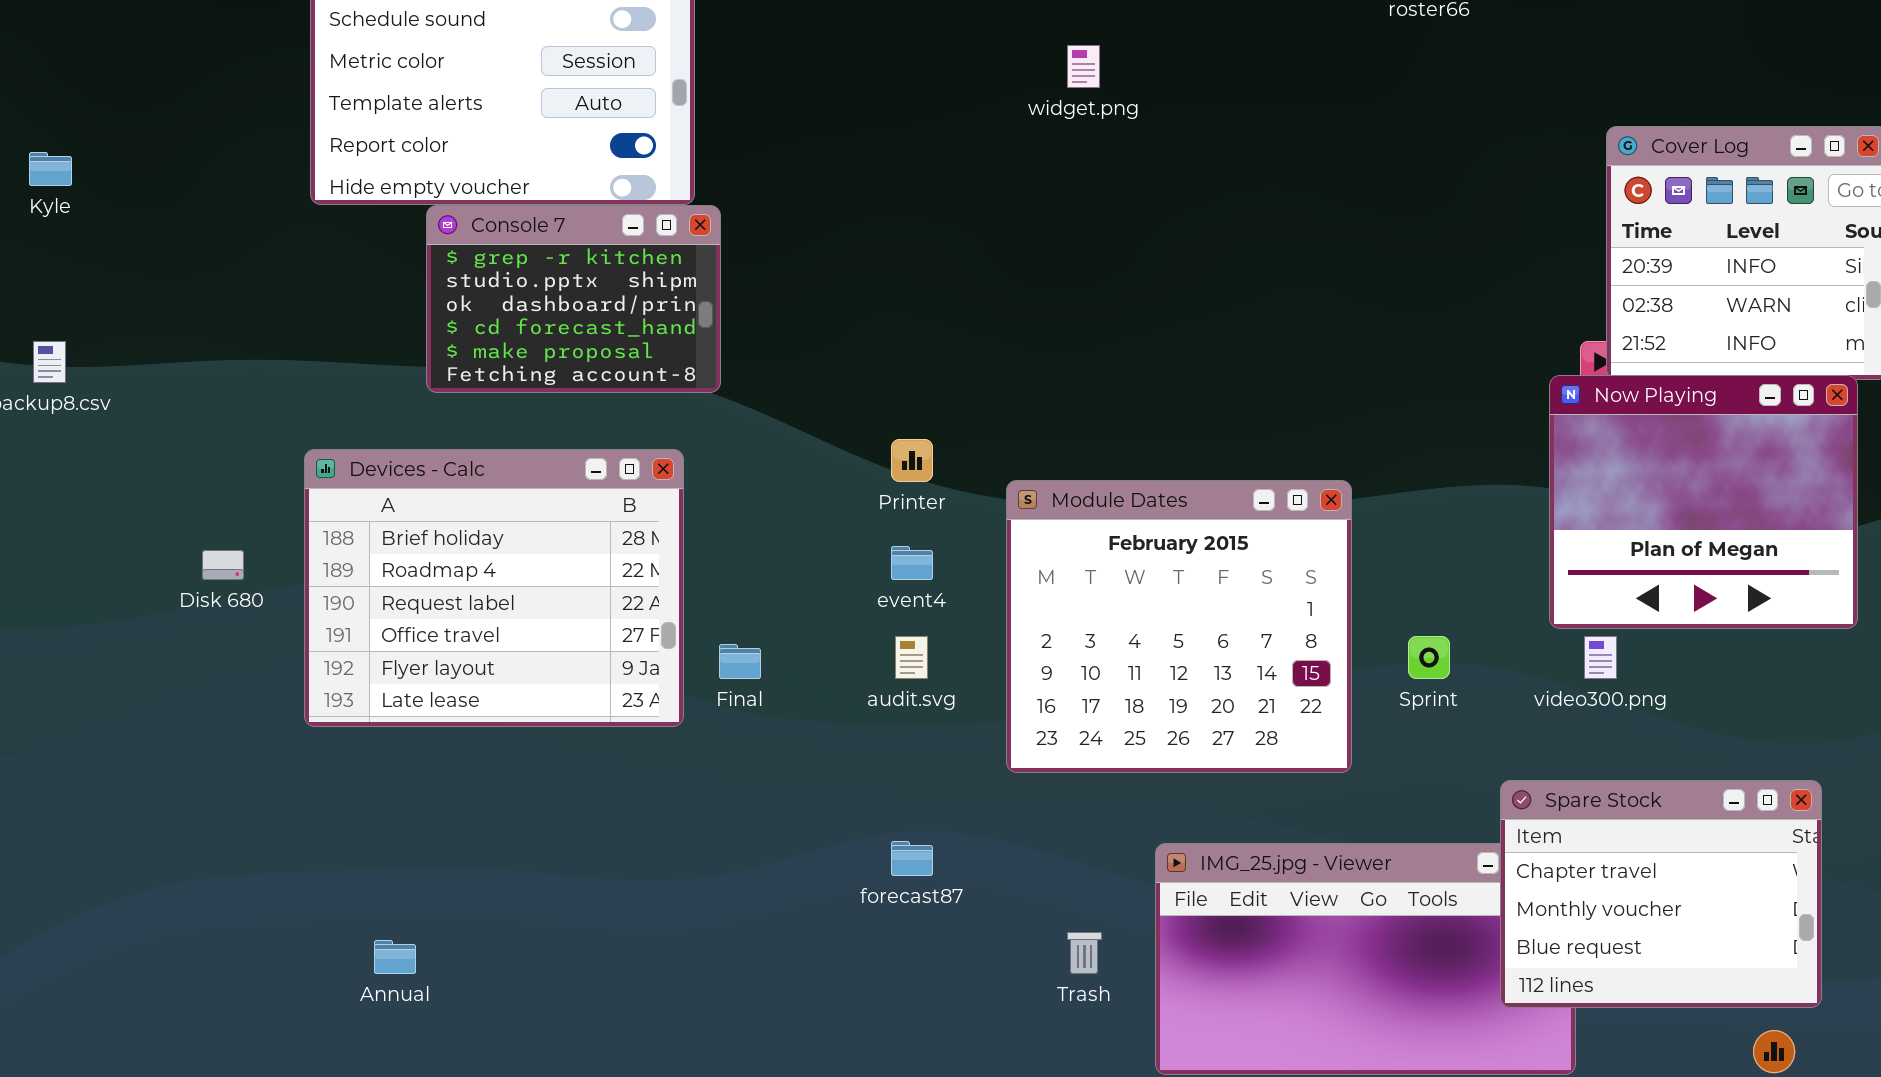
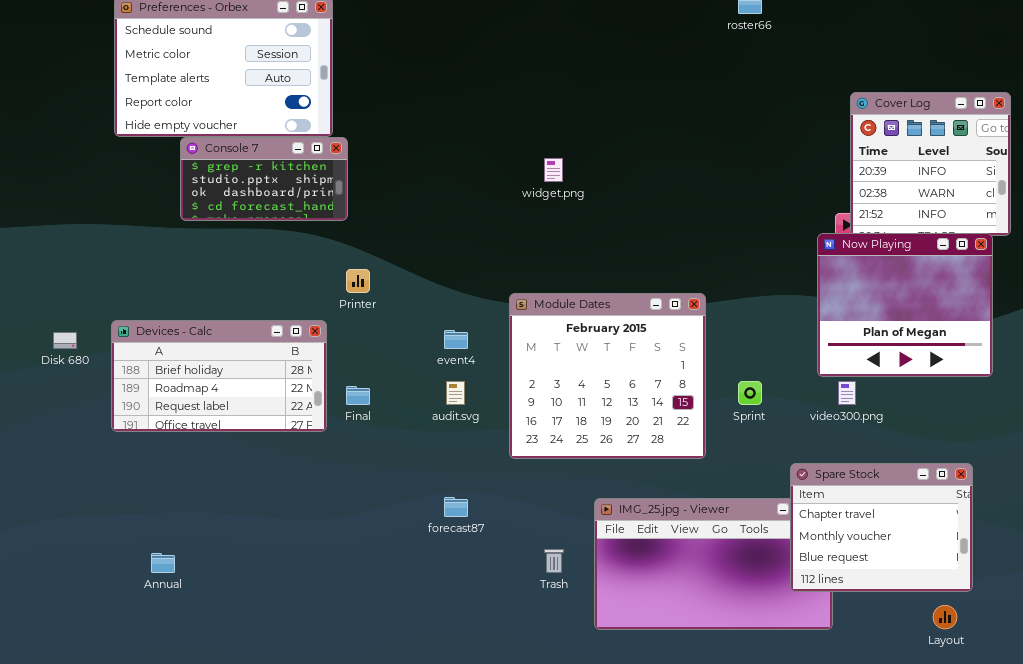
widget.png: [1067,45,1100,88] -> [544,158,563,182], moved
Console 7: [426,205,721,393] -> [180,137,348,221], resized
Printer: [891,439,933,482] -> [346,269,370,293], moved
Devices - Calc: [304,449,684,727] -> [111,320,327,432], resized

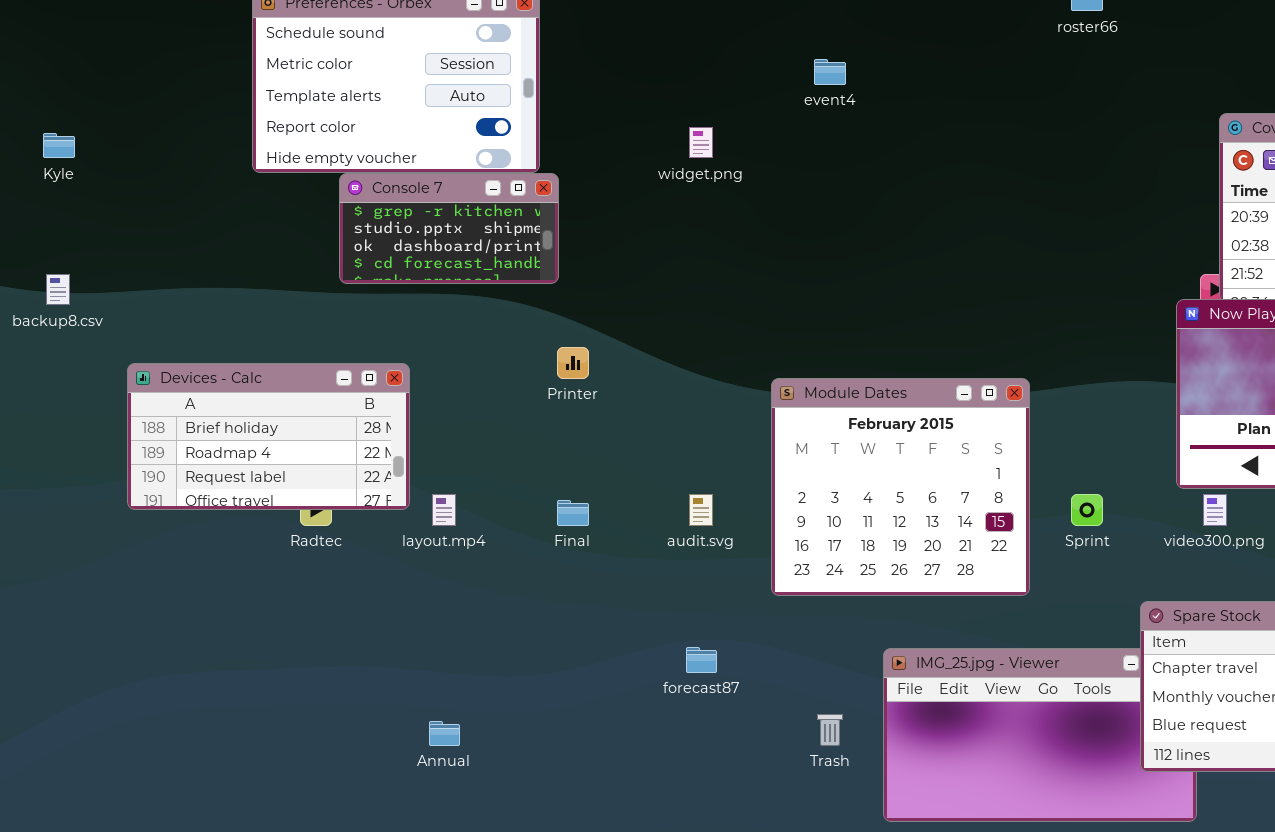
widget.png: [544,158,563,182] -> [689,127,713,158], moved
Devices - Calc: [111,320,327,432] -> [127,363,410,510], moved
event4: [444,330,468,349] -> [814,59,846,85], moved
Annual: [151,553,175,573] -> [429,721,460,746], moved

